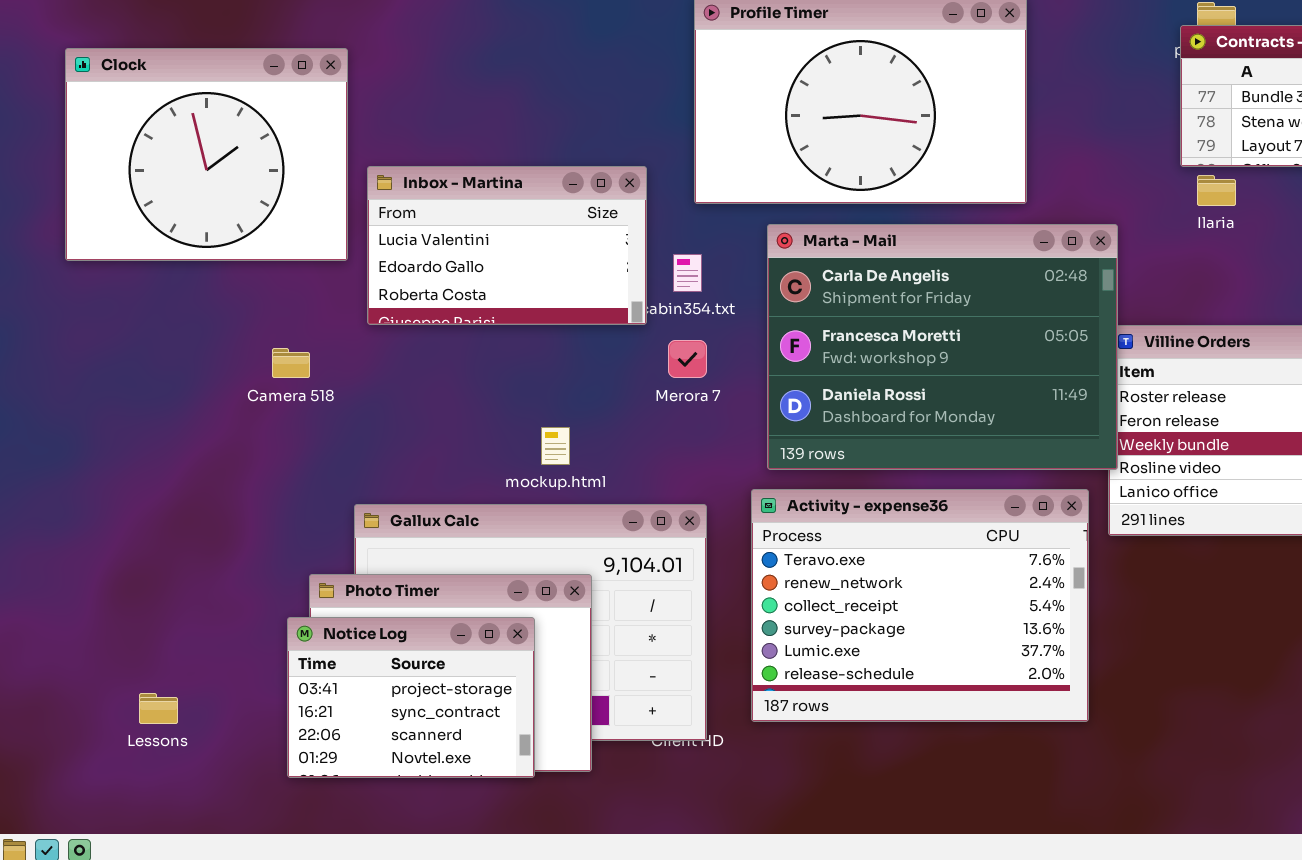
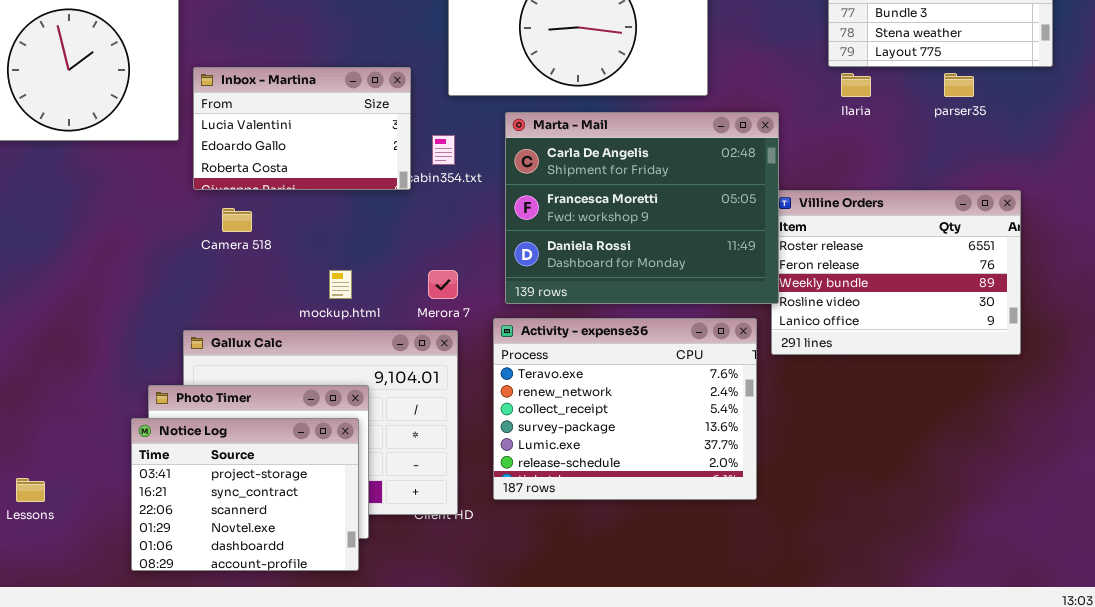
Merora 7: [668,340,707,378] -> [428,270,458,299], moved
Camera 518: [272,348,310,378] -> [222,208,252,232], moved
Notice Log: [287,617,535,778] -> [131,418,359,571], resized

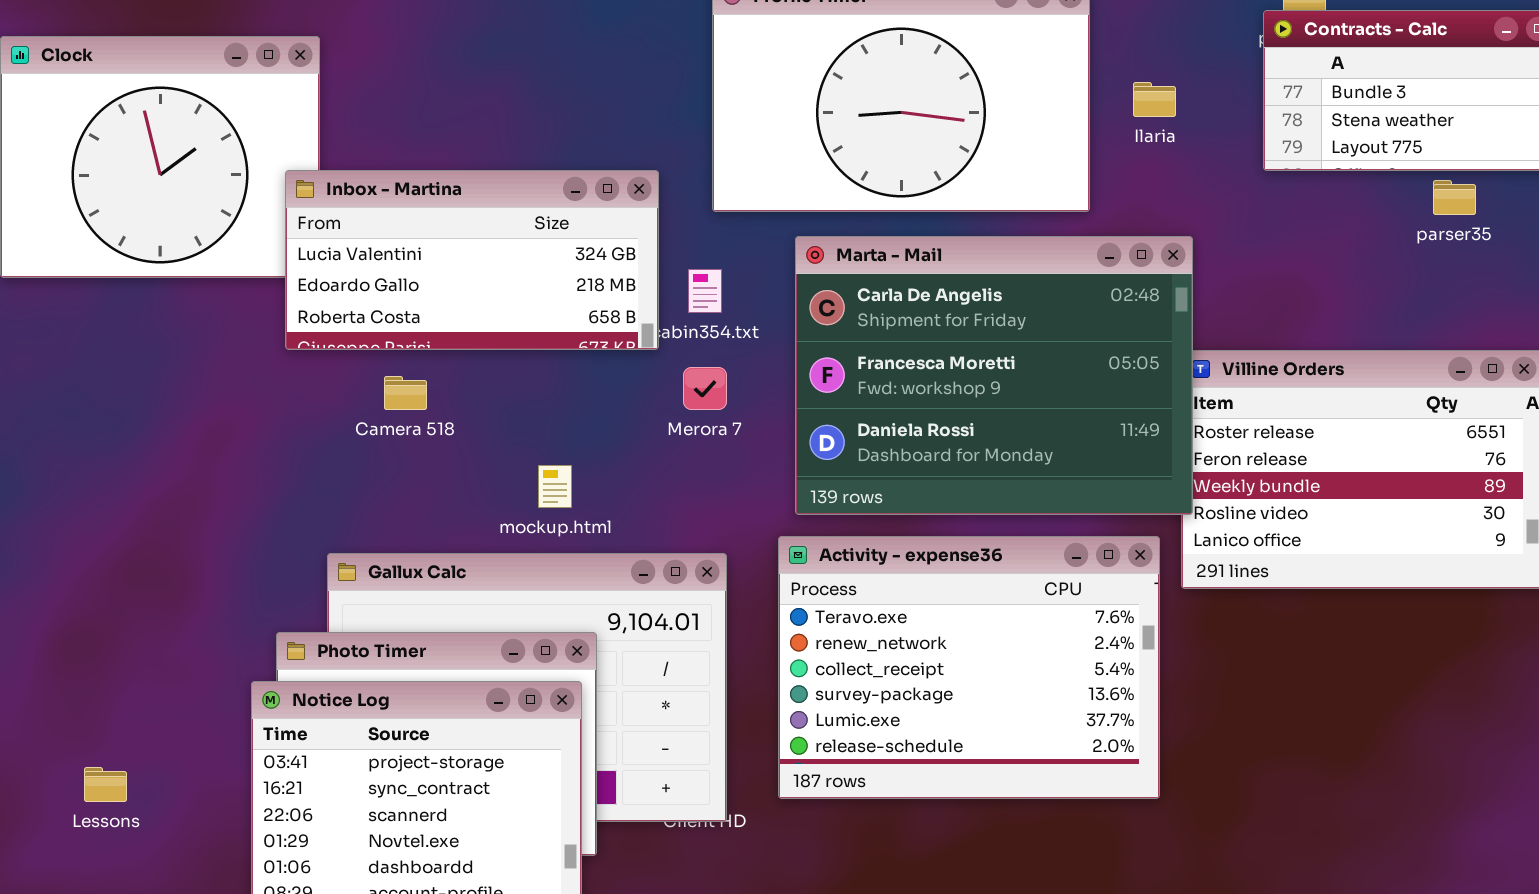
Inbox - Martina: [193,67,411,190] -> [285,170,659,350], resized
Ilaria: [841,73,871,97] -> [1133,82,1176,117], moved
Merora 7: [428,270,458,299] -> [683,367,727,410], moved

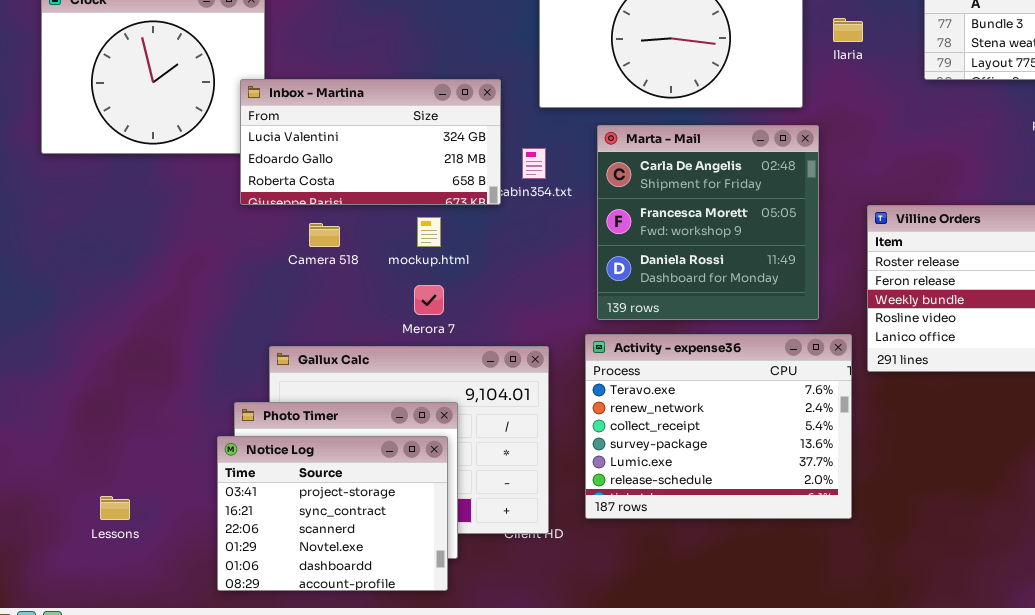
Marta - Mail: [795,236,1193,515] -> [597,125,819,320], resized
Merora 7: [683,367,727,410] -> [414,285,444,315], moved
mockup.html: [538,465,572,508] -> [417,217,441,247], moved

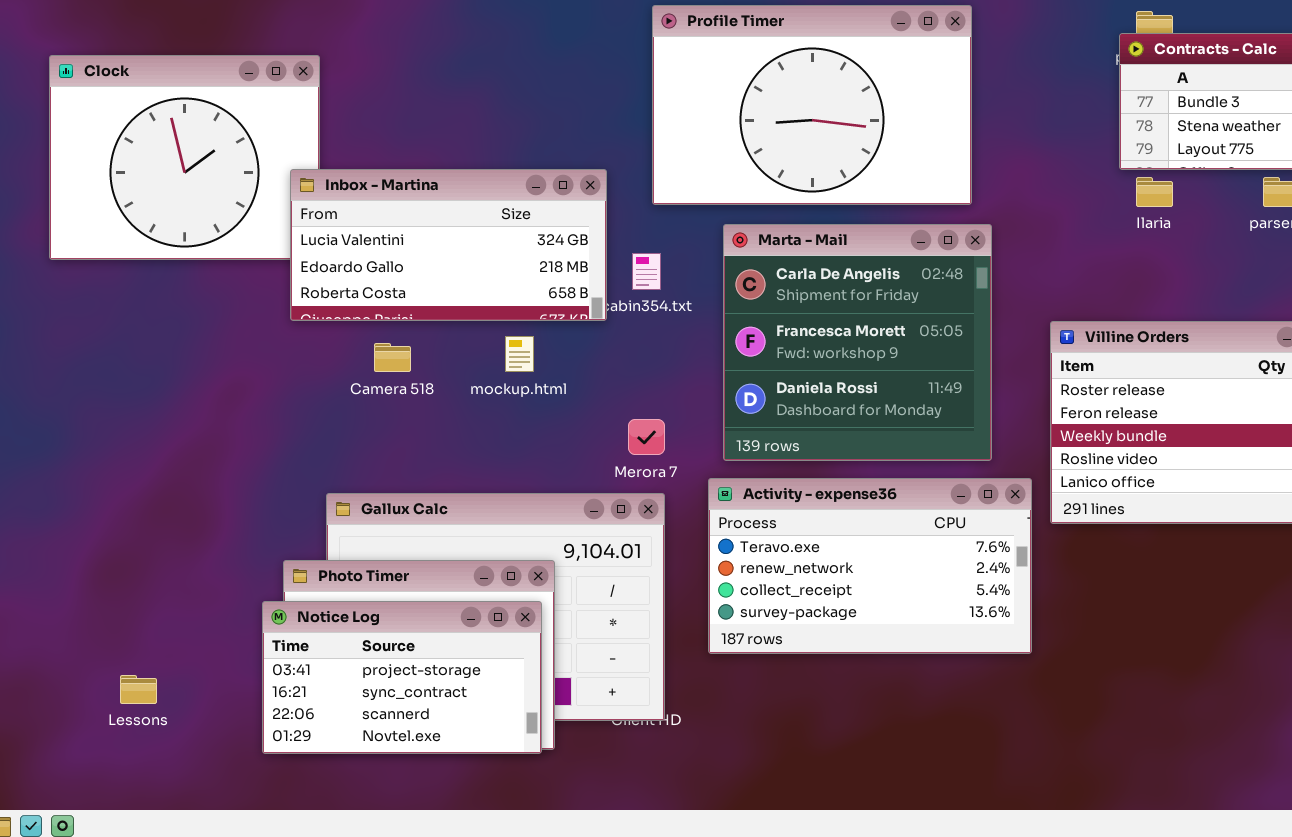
Ilaria: [833,18,863,42] -> [1136,177,1173,207], moved
Merora 7: [414,285,444,315] -> [628,419,665,455], moved
Activity - expense36: [585,334,852,519] -> [708,478,1032,654], resized
Notice Log: [217,436,448,591] -> [262,601,542,754], resized

